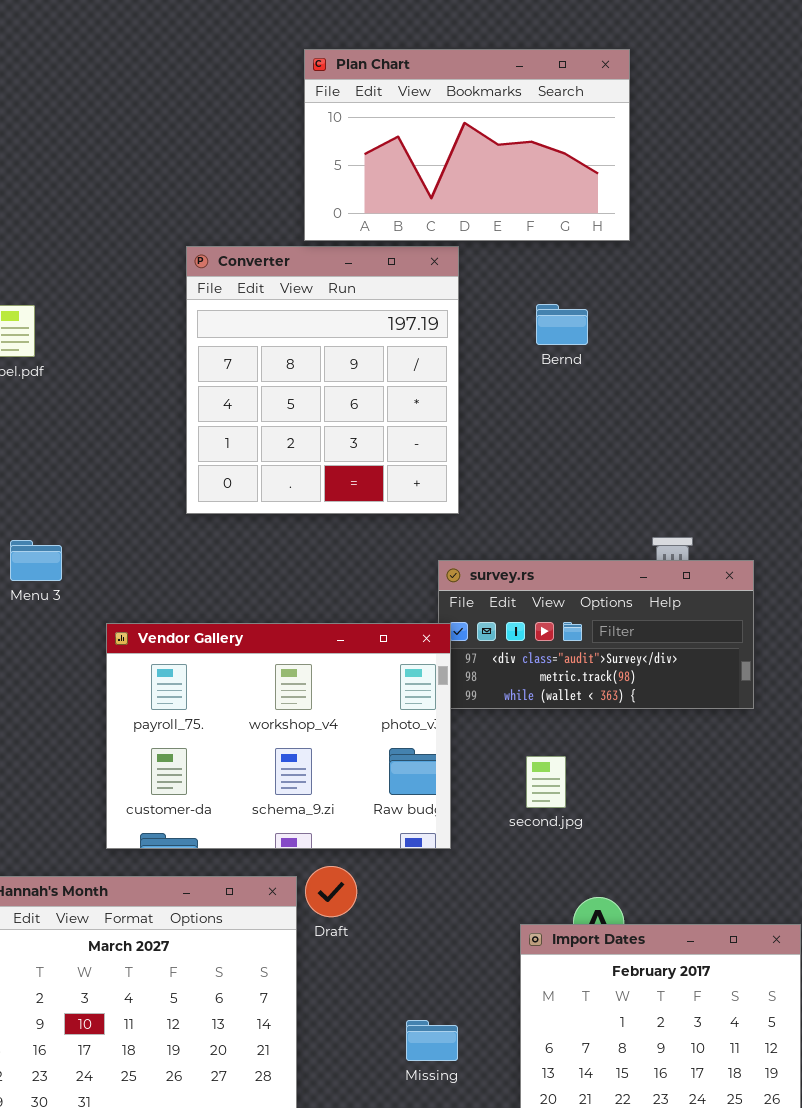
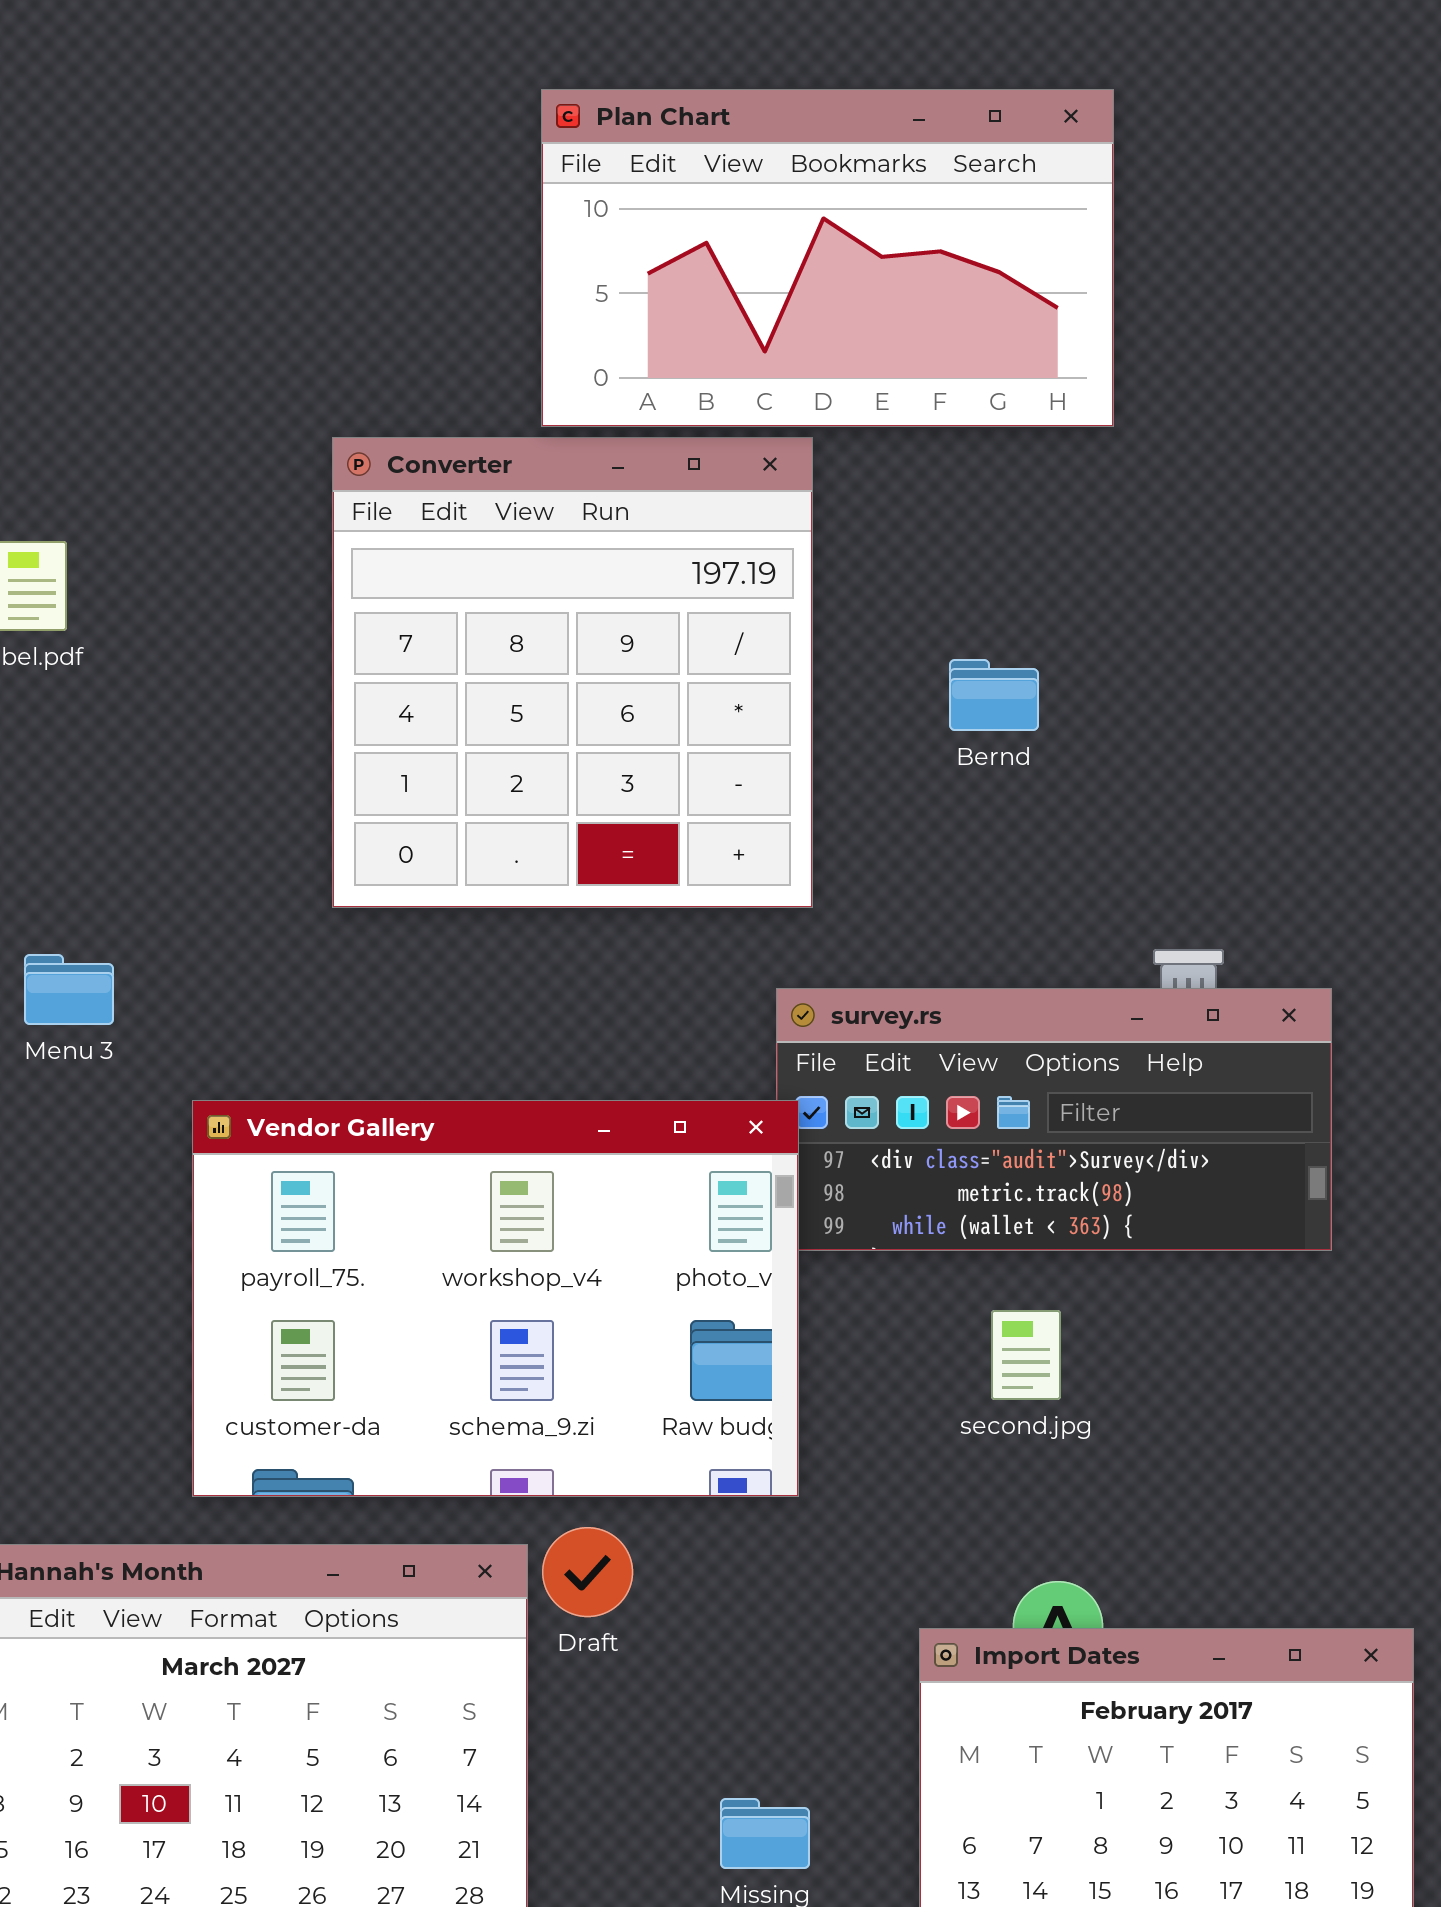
Bernd: [536,304,588,345] -> [949,659,1039,731], moved
second.jpg: [526,756,566,808] -> [991,1310,1061,1400], moved

